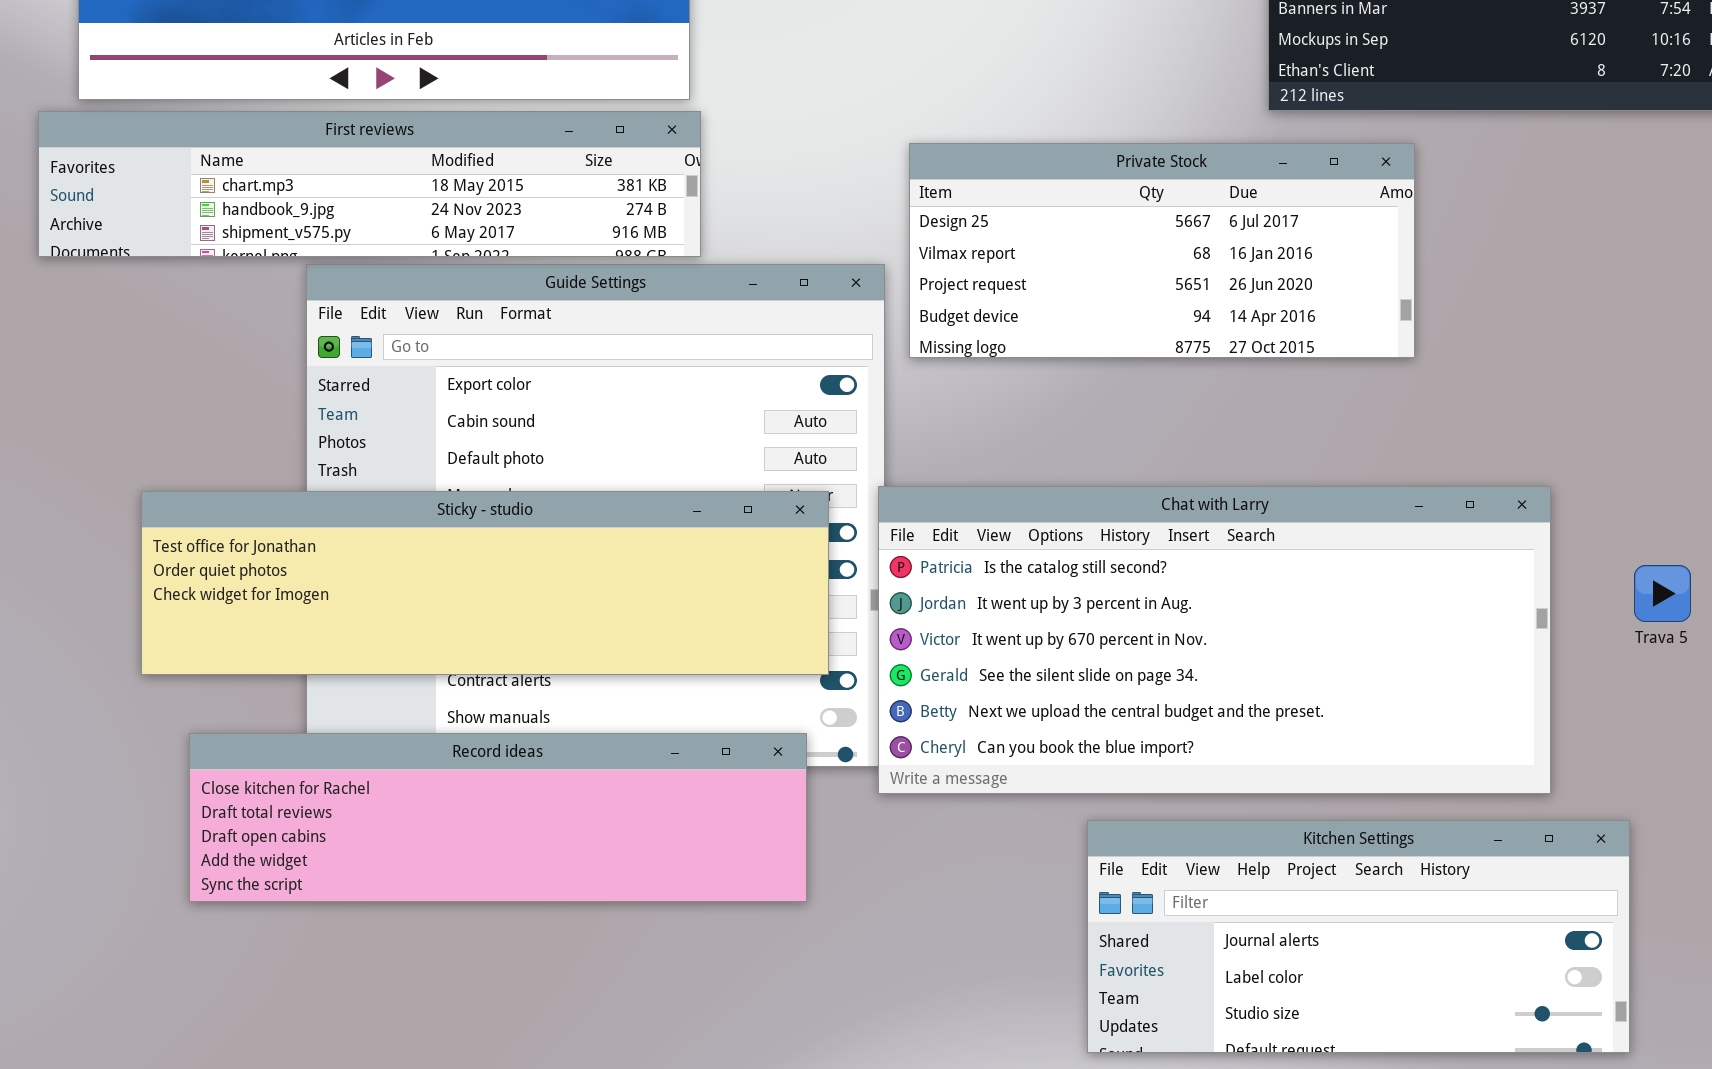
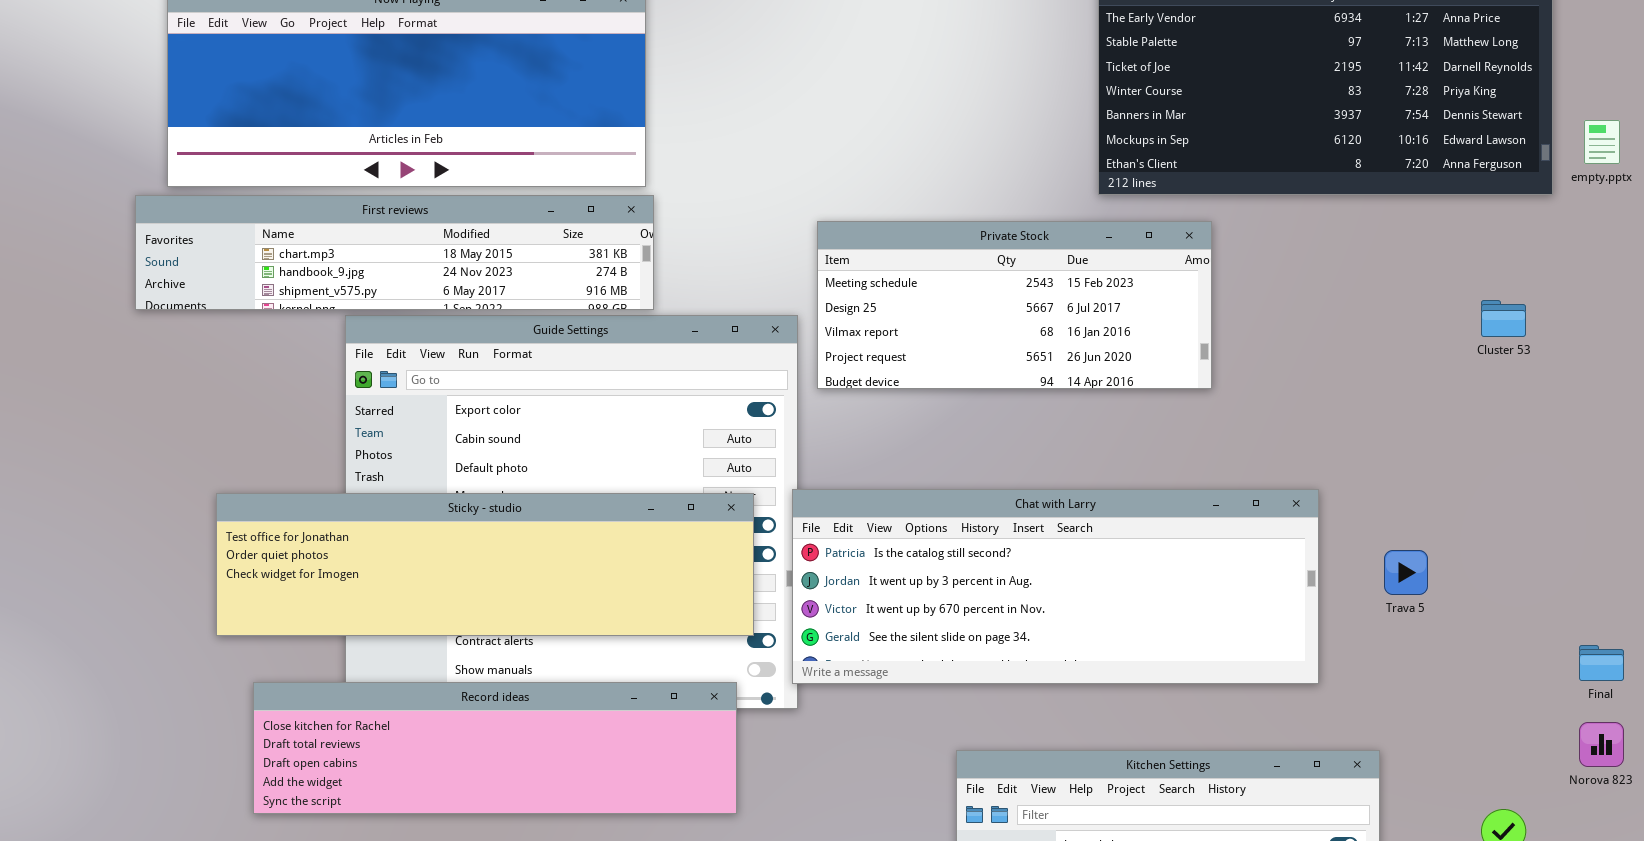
Private Stock: [909,143,1415,358] -> [817,221,1212,389], scrolled up 1 row
Chat with Larry: [878,486,1551,794] -> [792,489,1319,684], resized

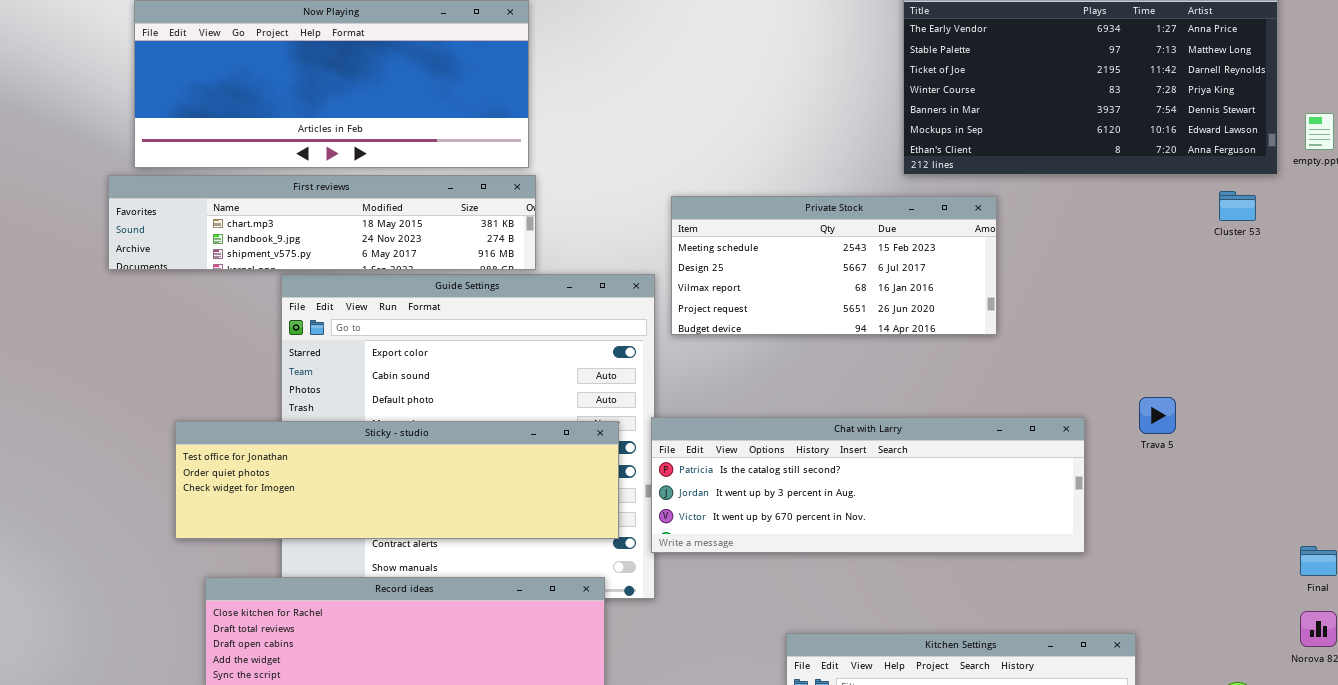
Cluster 53: [1481,300,1526,337] -> [1219,191,1256,221], moved
Chat with Larry: [792,489,1319,684] -> [651,417,1085,553], resized
Trava 5: [1384,550,1428,595] -> [1139,397,1176,434], moved

